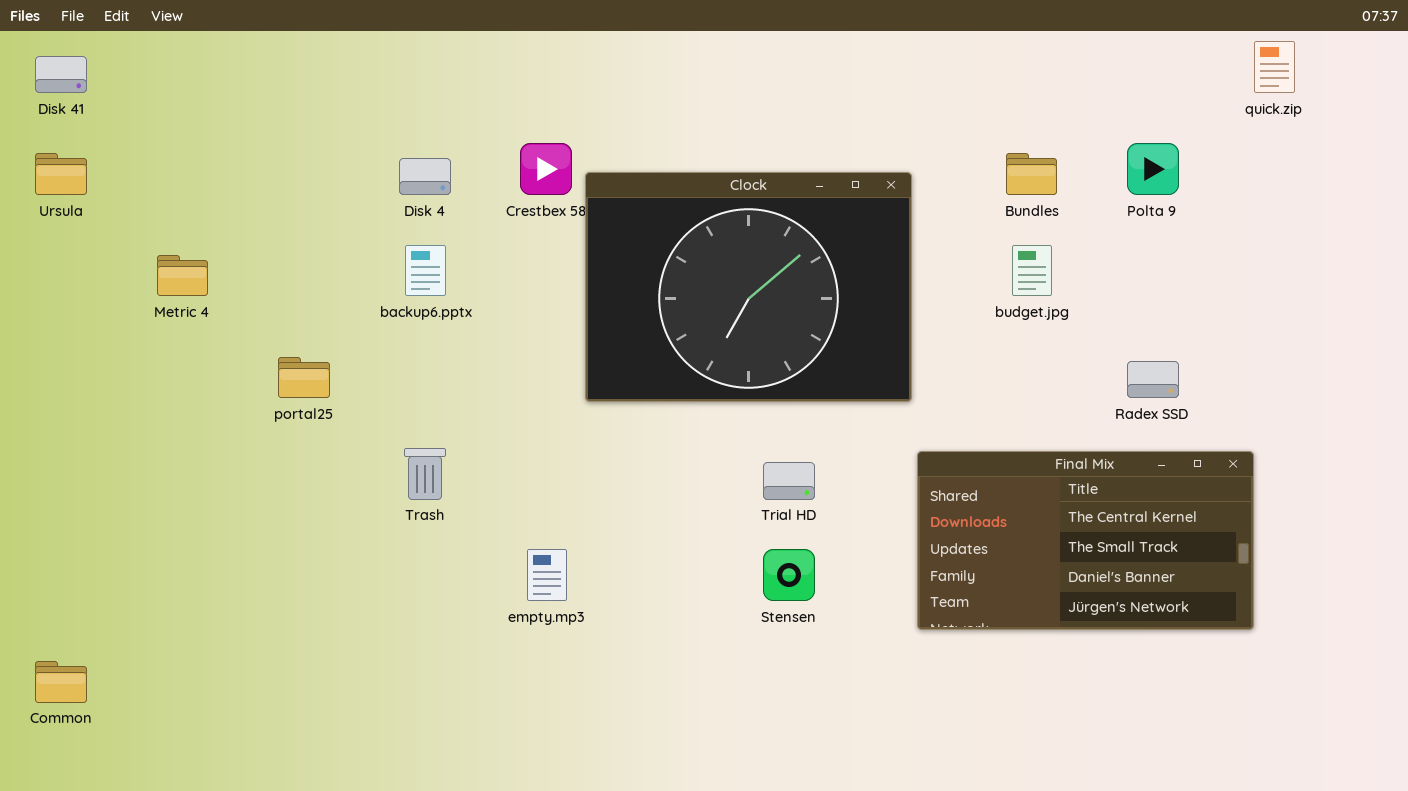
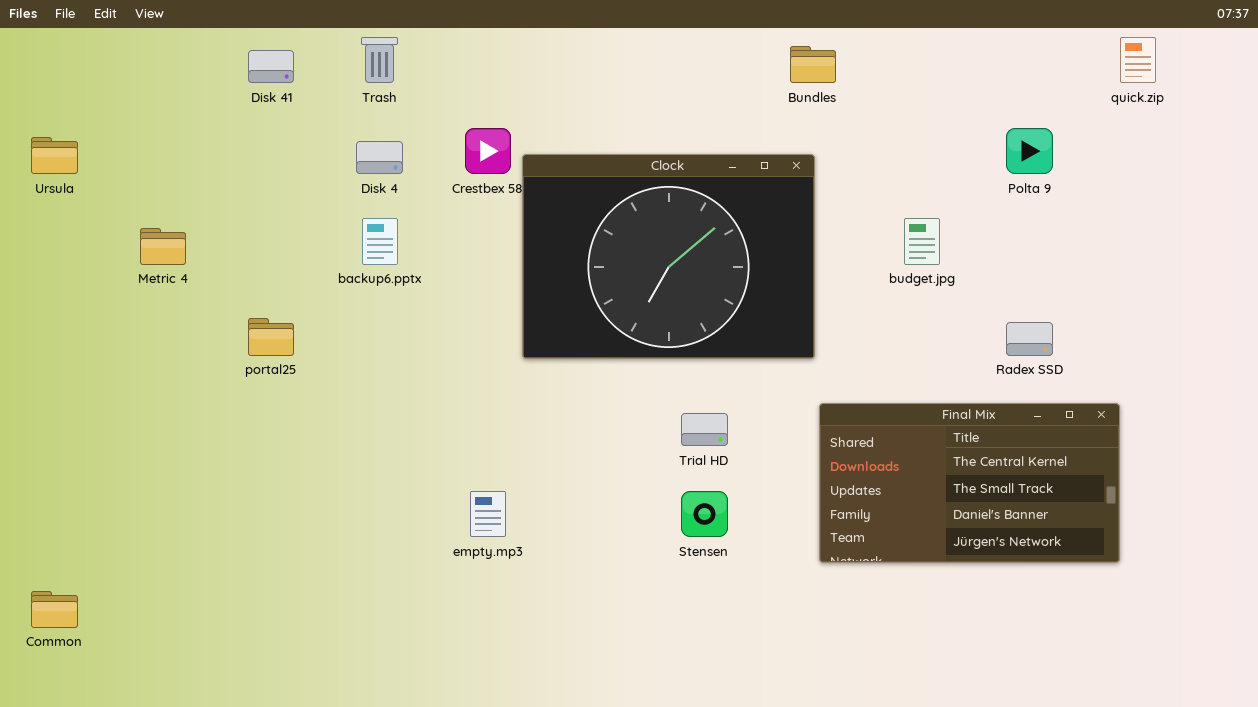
Disk 41: [35,56,87,93] -> [248,50,294,83], moved
Bundles: [1006,153,1057,195] -> [790,46,836,83], moved
Trash: [404,448,446,500] -> [361,37,398,83], moved

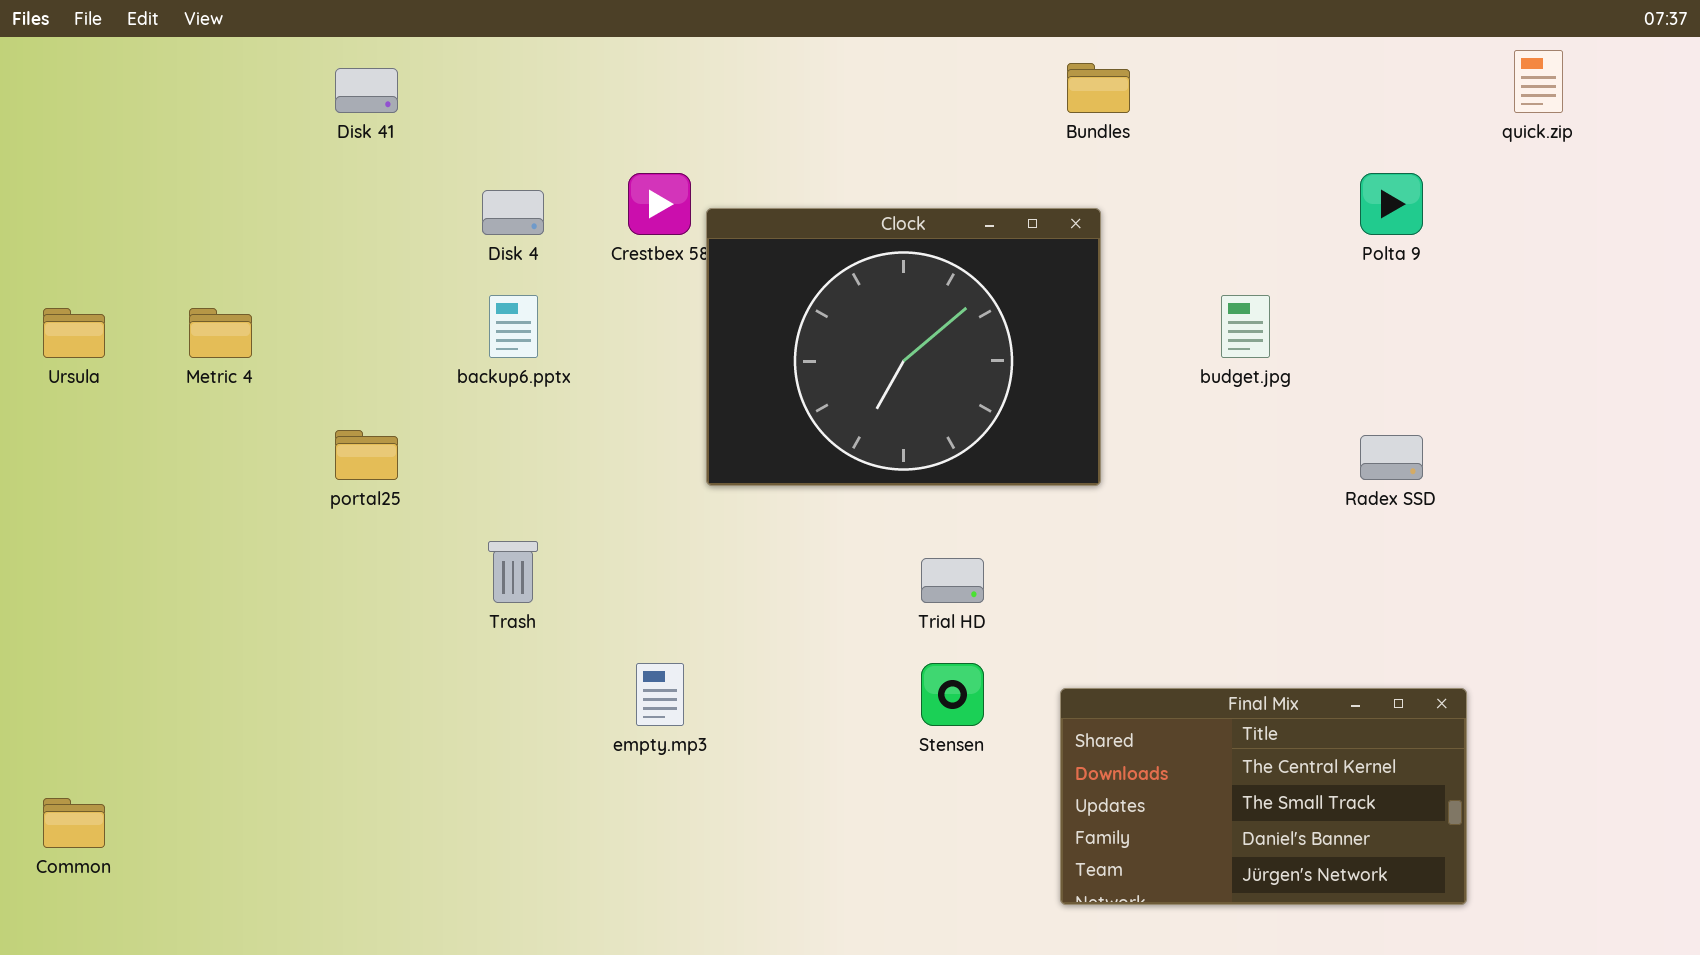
Trash: [361,37,398,83] -> [488,541,538,603], moved
Ursula: [31,137,78,174] -> [43,308,105,358], moved
Final Mix: [819,403,1120,563] -> [1060,688,1467,905], moved

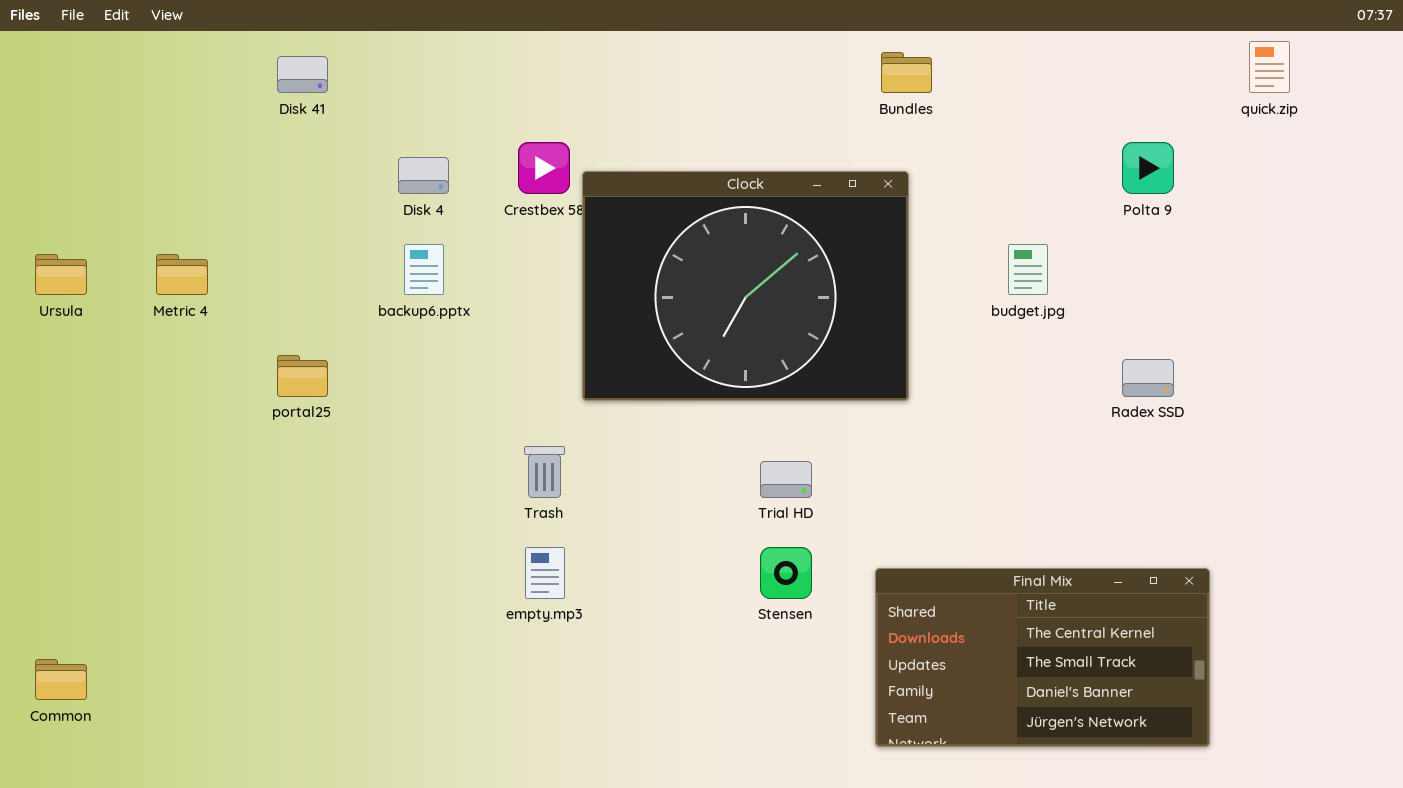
Trash: [488,541,538,603] -> [524,446,565,498], moved

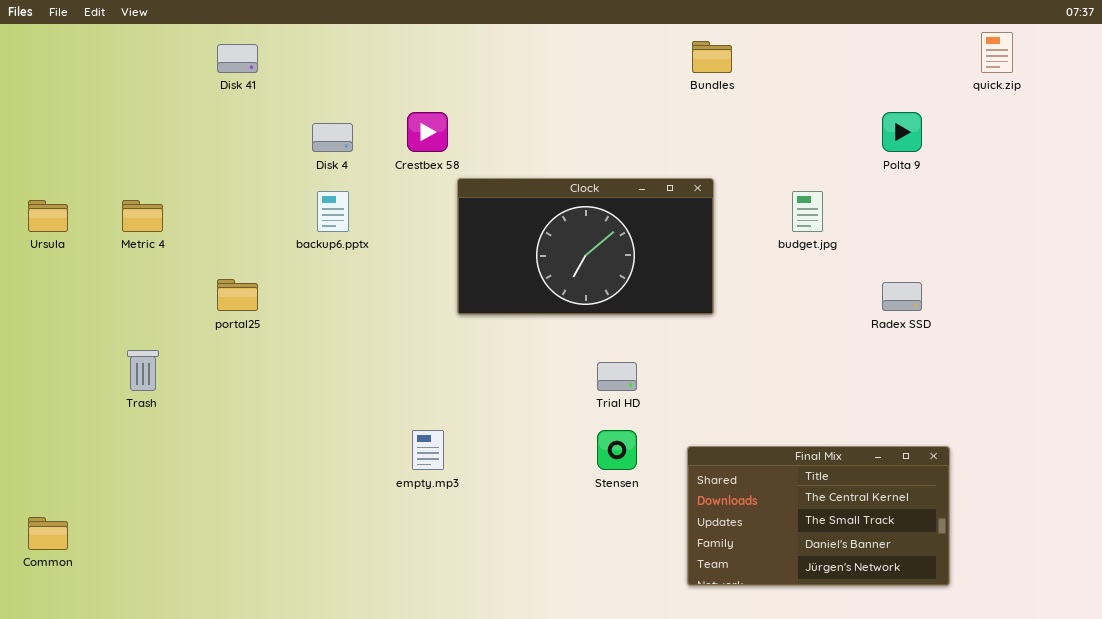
Clock: [582,171,909,401] -> [457,178,714,315], resized
Trash: [524,446,565,498] -> [127,350,159,391], moved

